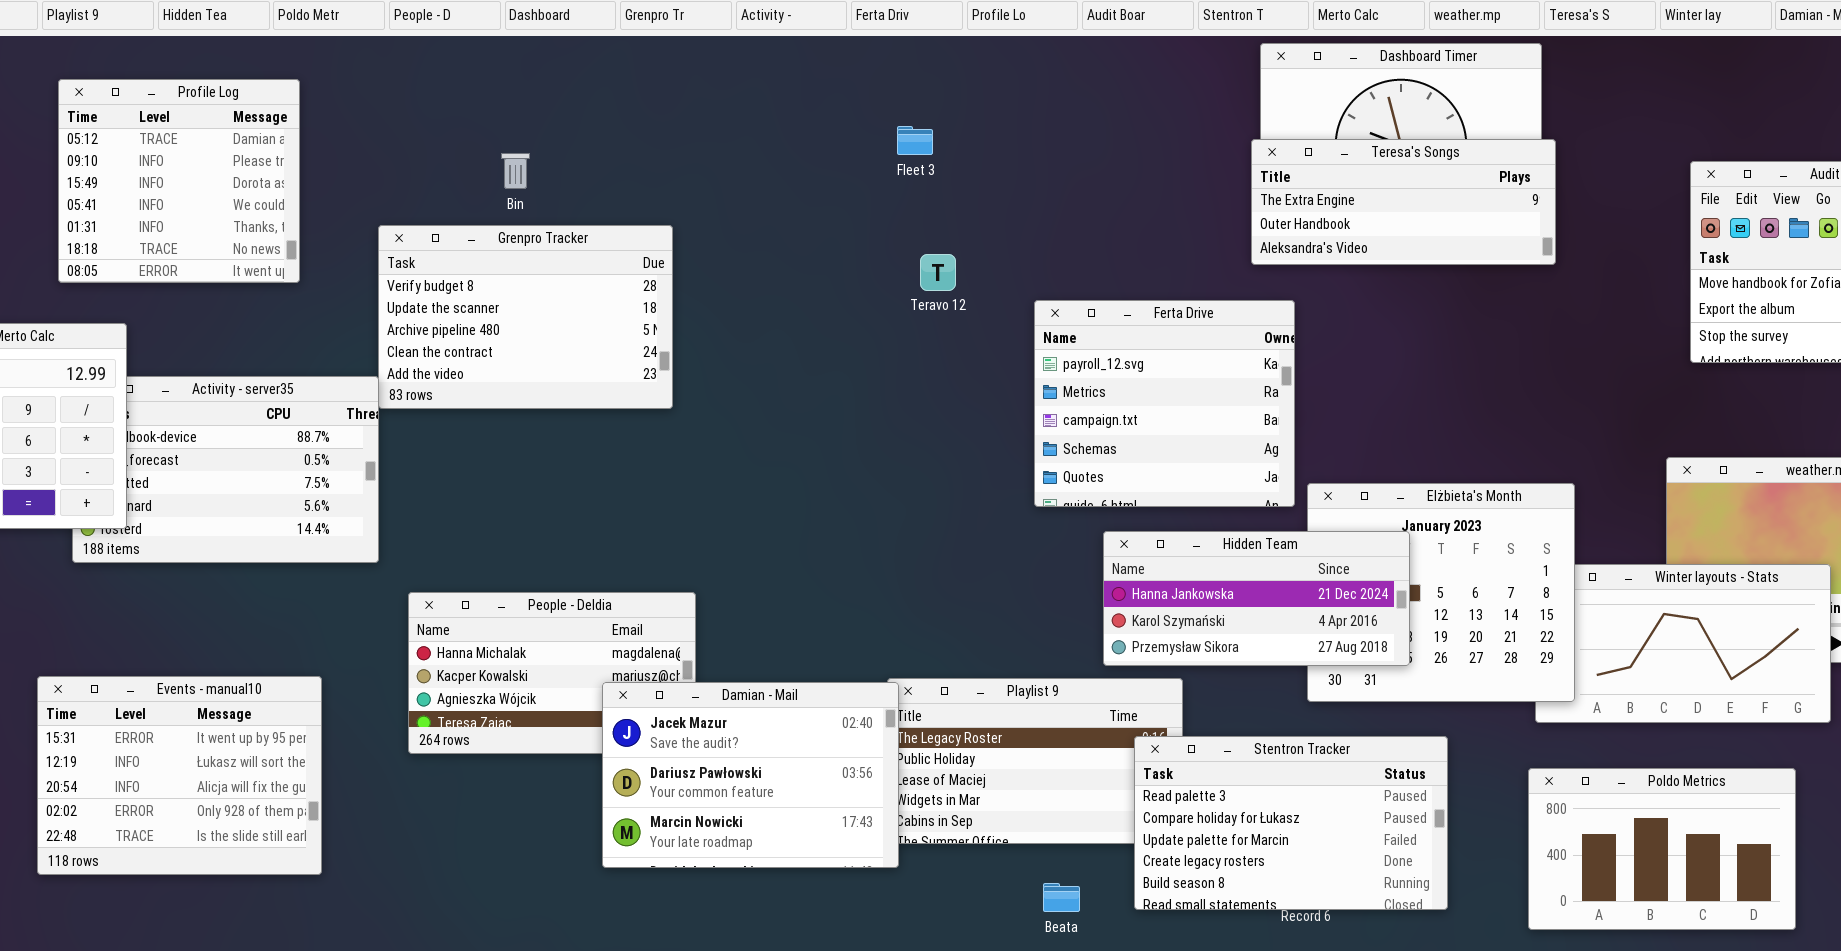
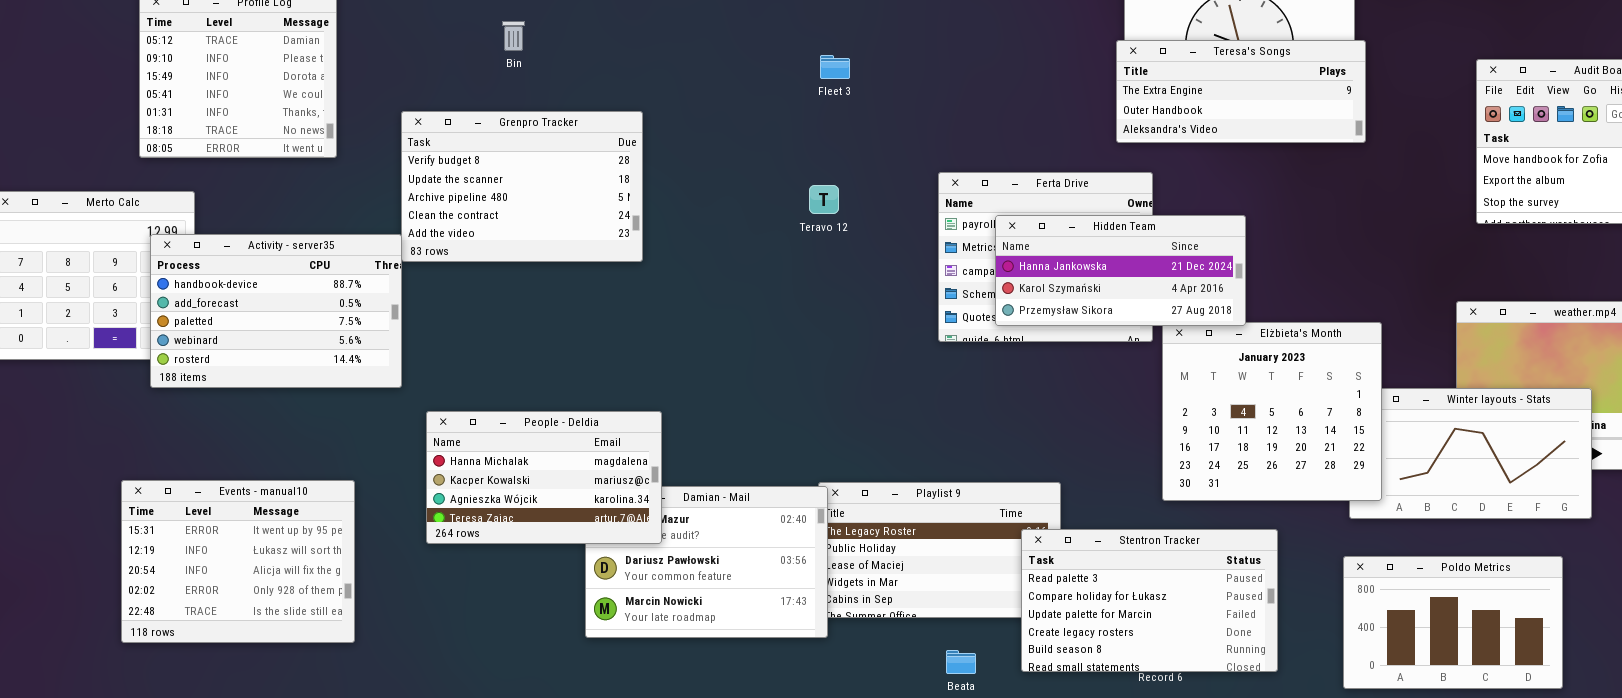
Fleet 3: [897,126,933,155] -> [820,55,850,79], moved
Bin: [501,153,530,189] -> [502,21,525,51], moved
Teravo 12: [920,254,956,291] -> [809,185,839,214], moved
Activity - server35: [72,376,379,563] -> [150,234,402,388], raised
Hidden Team: [1103,531,1410,666] -> [995,215,1246,326], moved
People - Deldia: [408,592,696,754] -> [426,411,662,544], raised

